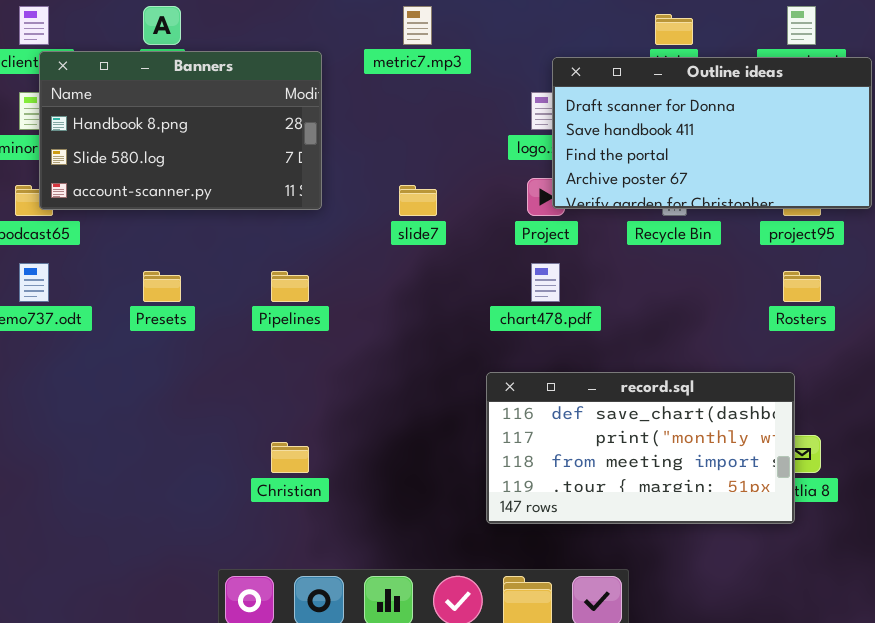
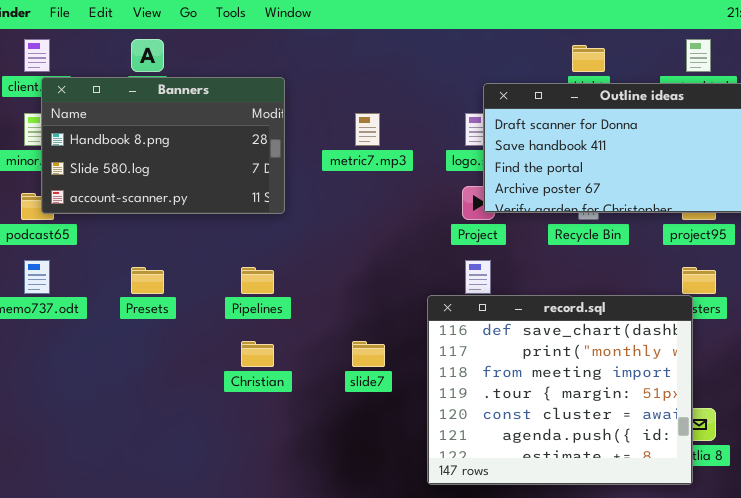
metric7.mp3: [403,6,432,45] -> [355,113,380,146], moved
slide7: [399,185,437,216] -> [352,341,385,367], moved
record.sql: [486,372,795,524] -> [427,295,693,485], resized
Christian: [271,442,309,473] -> [241,341,274,367], moved

